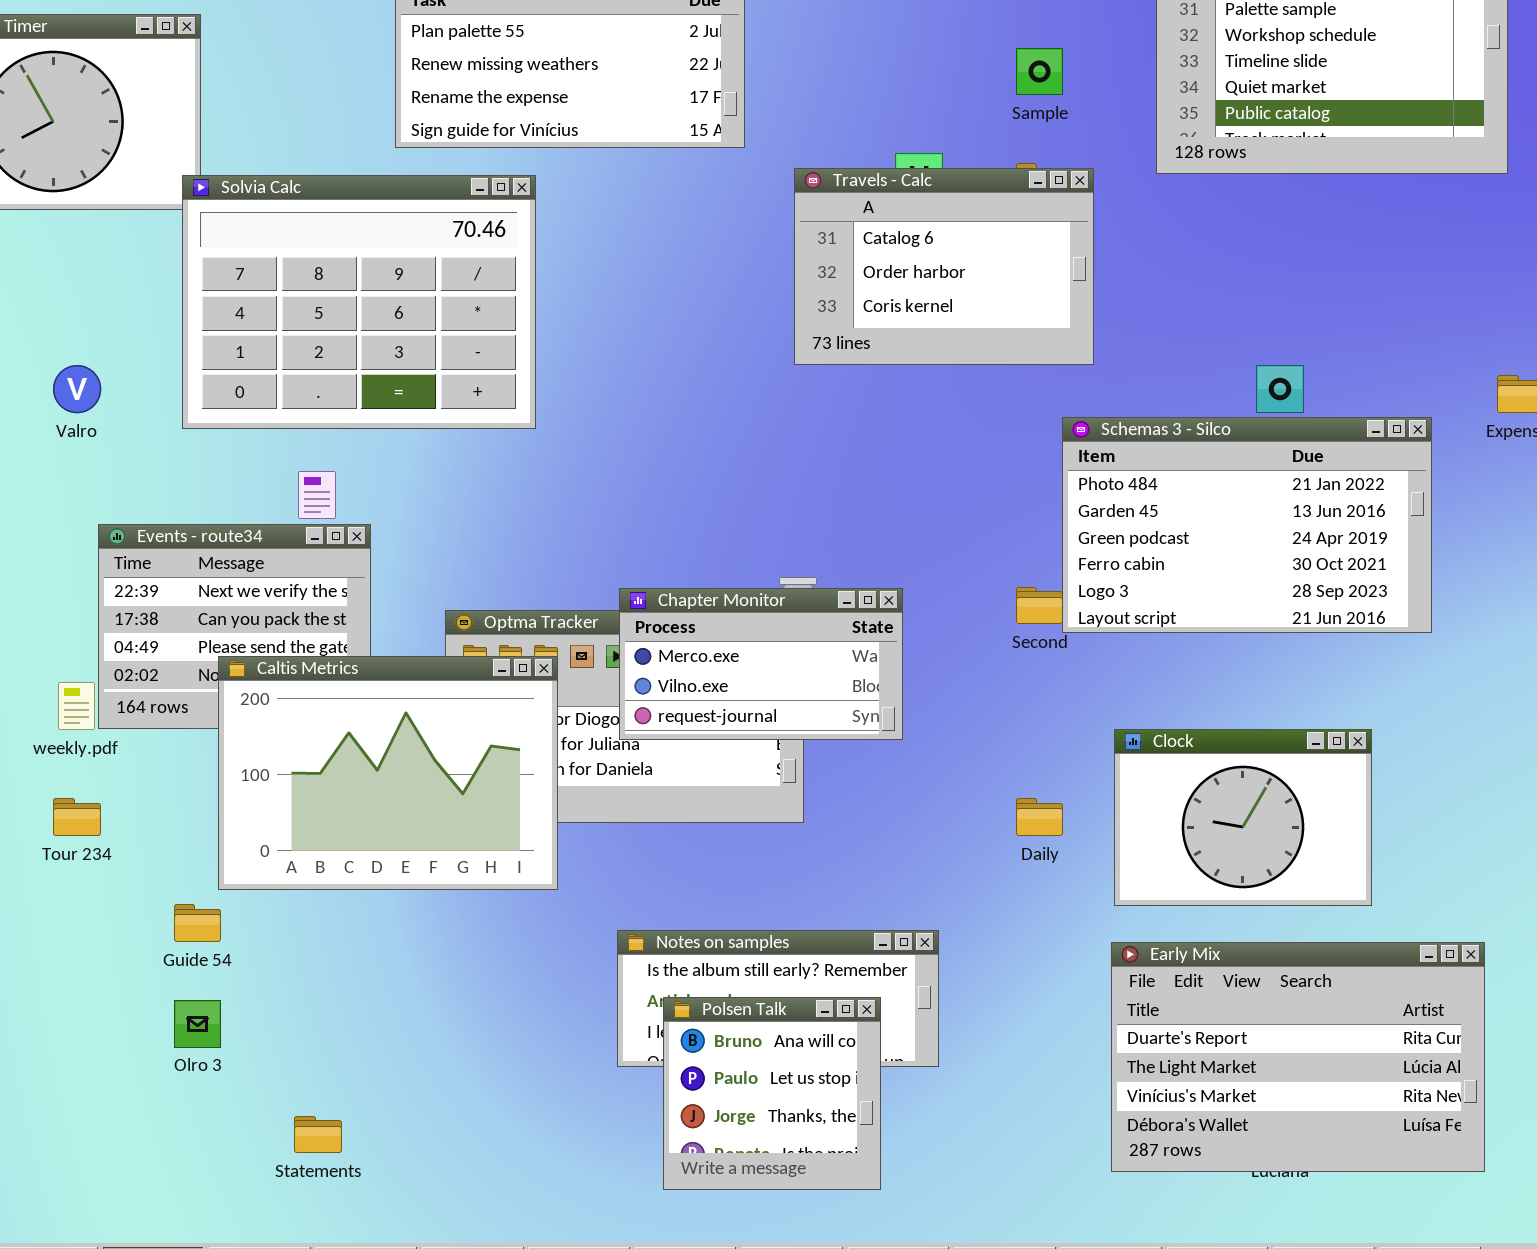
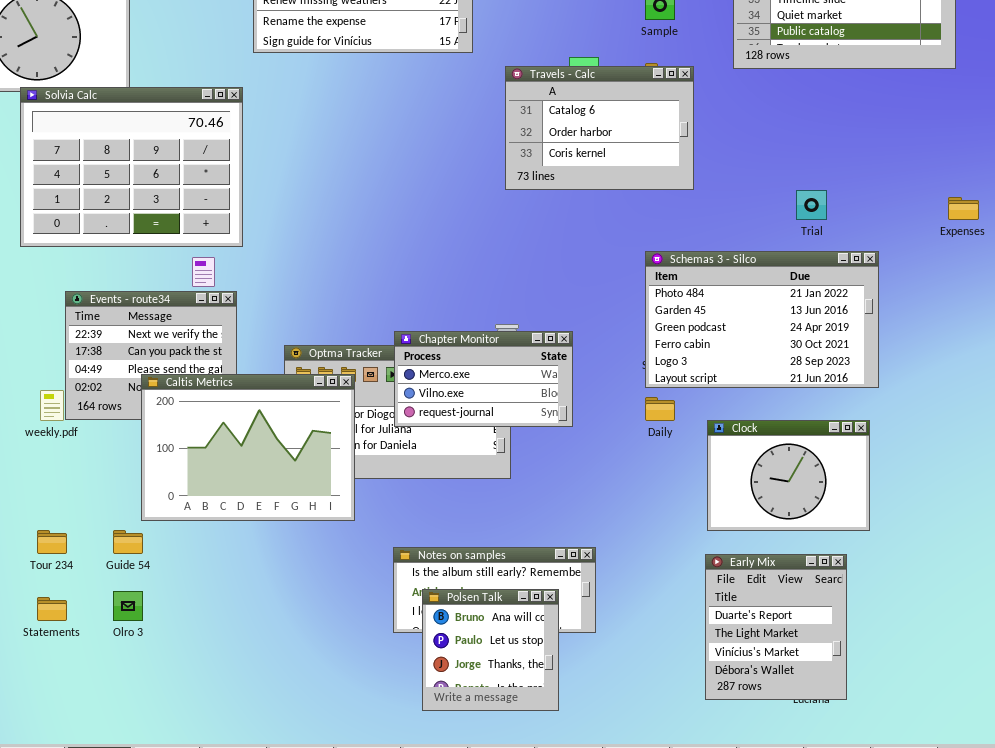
Solvia Calc: [182,175,536,429] -> [20,87,243,247], moved
Schemas 3 - Silco: [1062,417,1432,633] -> [645,251,879,388], moved
Tour 234: [53,798,101,836] -> [37,530,67,554], moved
Daily: [1016,798,1063,836] -> [645,397,675,421], moved
Early Mix: [1111,942,1485,1172] -> [705,554,847,700], resized
Statements: [294,1116,342,1153] -> [37,597,67,621], moved

